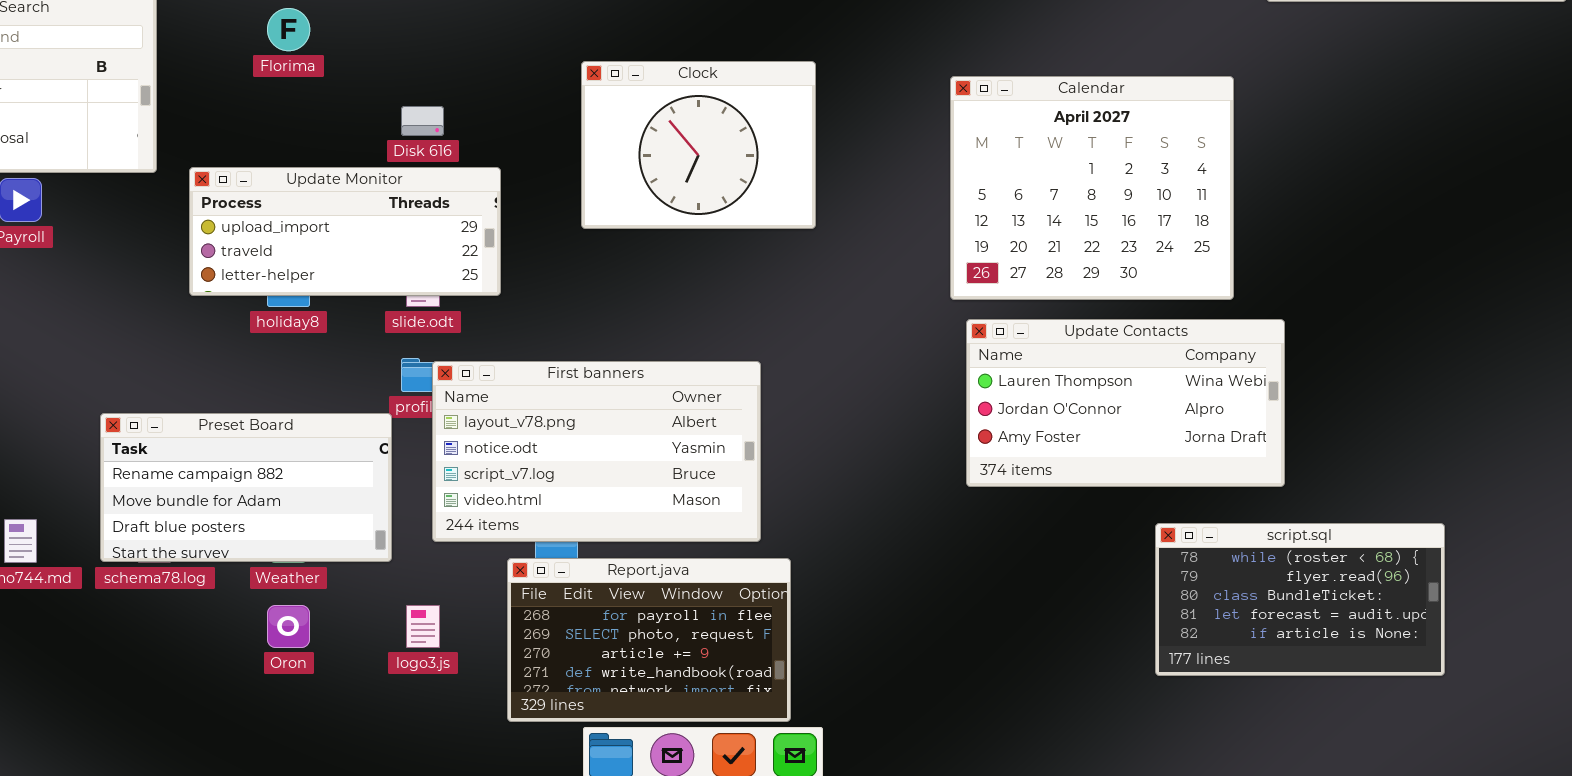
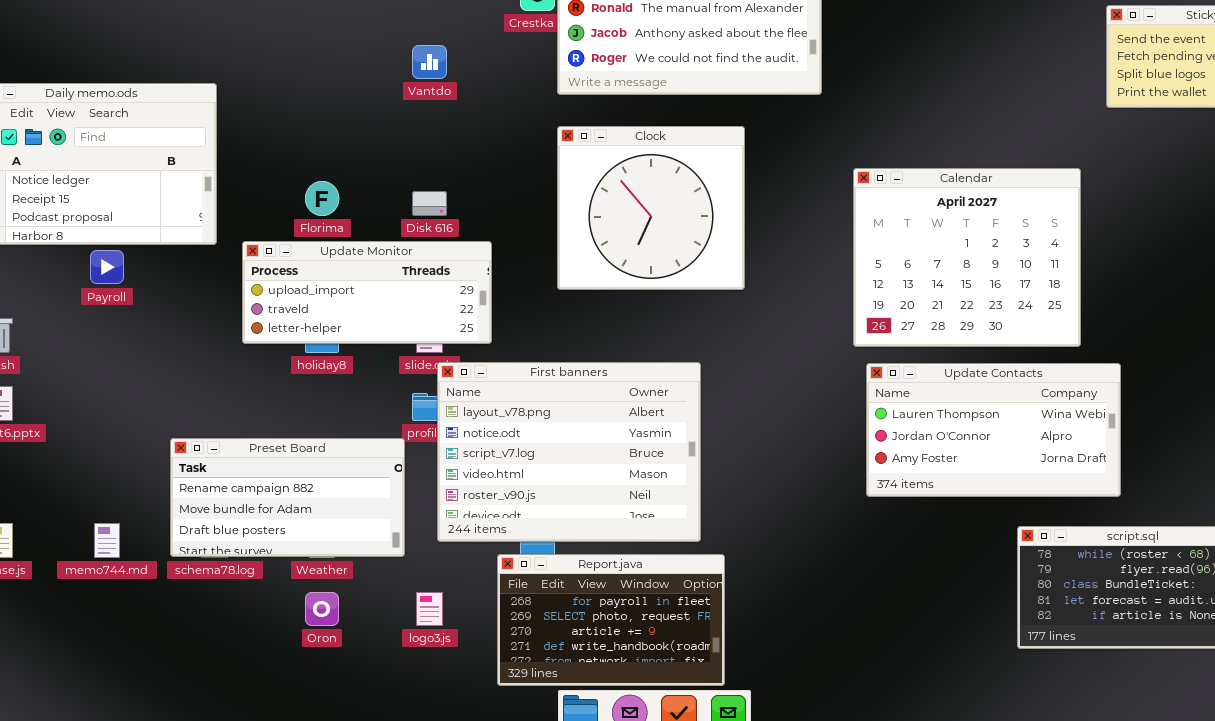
Florima: [267,8,310,51] -> [305,181,339,216], moved
Clock: [581,61,816,229] -> [557,126,745,290], resized
First banners: [432,361,761,542] -> [437,362,701,542], resized

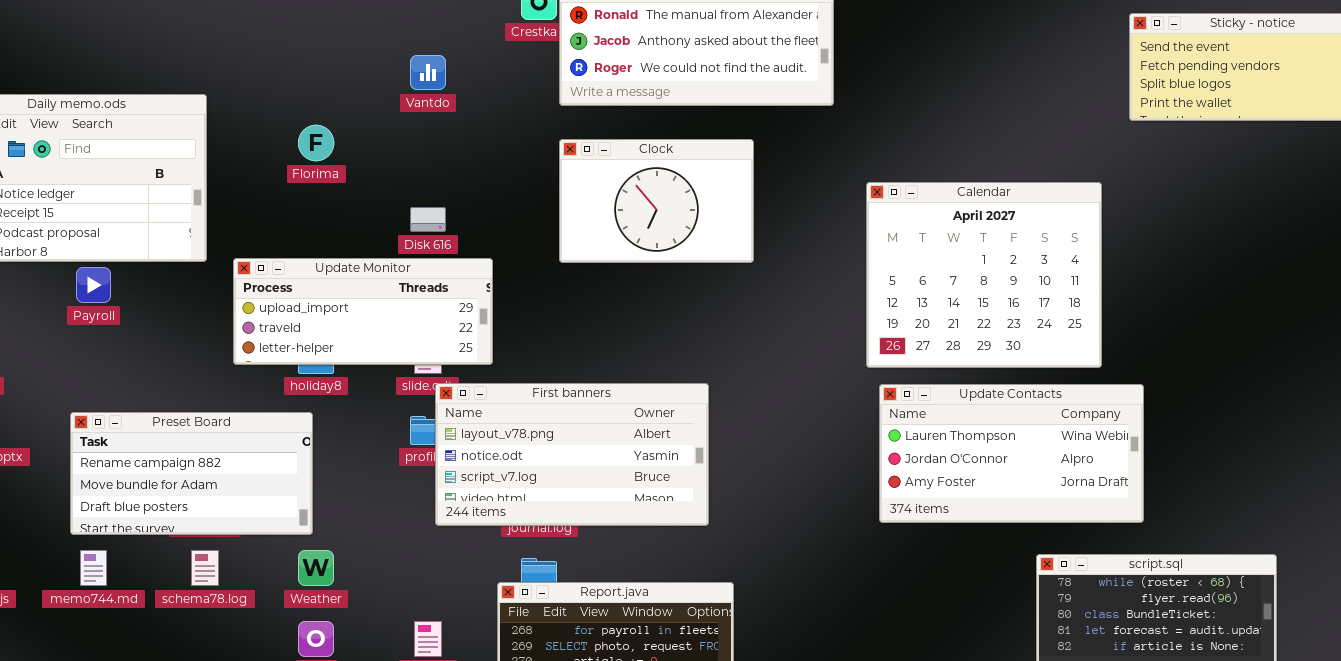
Clock: [557,126,745,290] -> [559,139,754,263], resized
Florima: [305,181,339,216] -> [298,125,334,161], moved
First banners: [437,362,701,542] -> [435,383,709,526], resized
Preset Board: [170,438,405,557] -> [70,412,313,535], moved

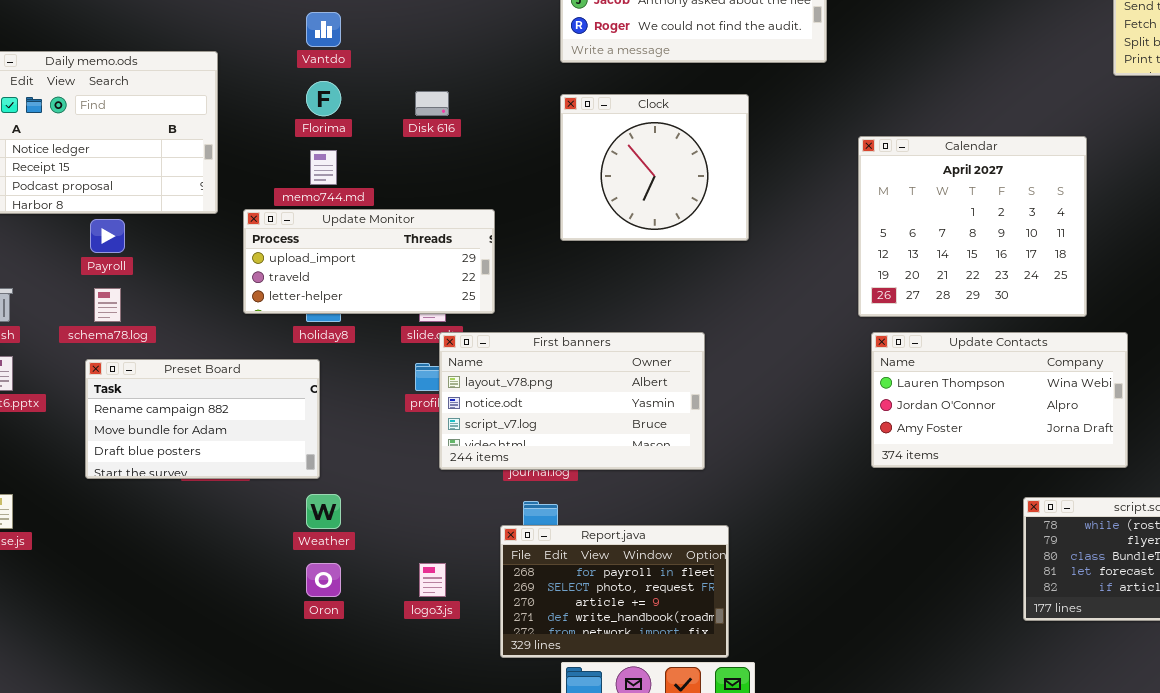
Vantdo: [410,55,446,90] -> [306,12,341,47], moved
Clock: [559,139,754,263] -> [560,94,749,241], resized
Disk 616: [410,207,446,232] -> [415,91,449,116], moved
memo744.md: [80,550,107,586] -> [310,150,337,185], moved
schema78.log: [191,550,219,586] -> [94,288,121,322], moved

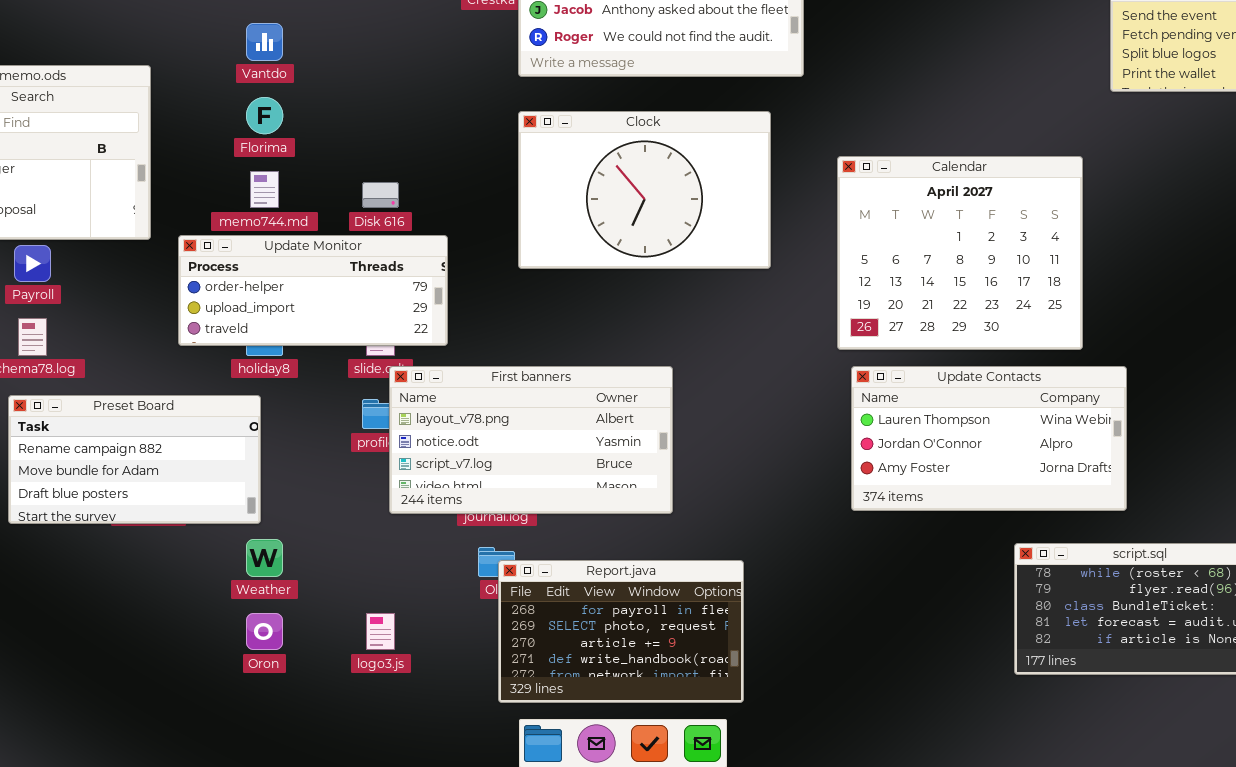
Disk 616: [415,91,449,116] -> [362,182,399,208], moved
Clock: [560,94,749,241] -> [518,111,771,269], resized
Update Monitor: [243,209,495,314] -> [178,235,448,346], scrolled up 1 row
Report.java: [500,525,729,658] -> [498,560,744,703], moved

